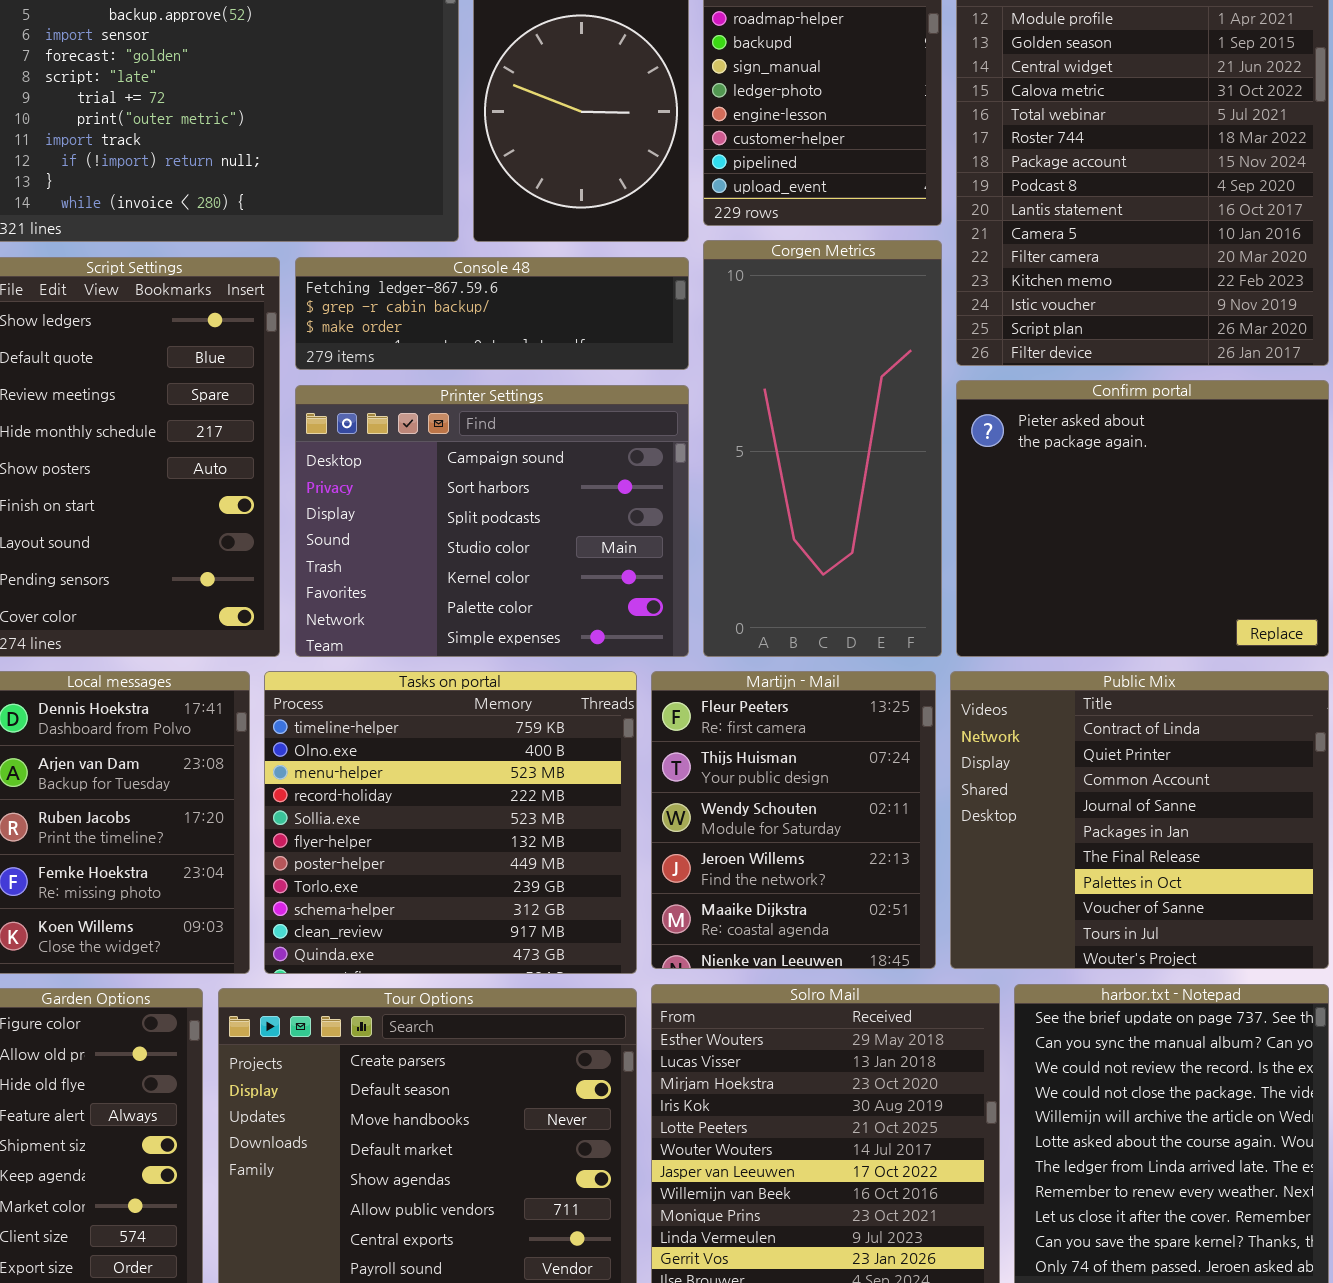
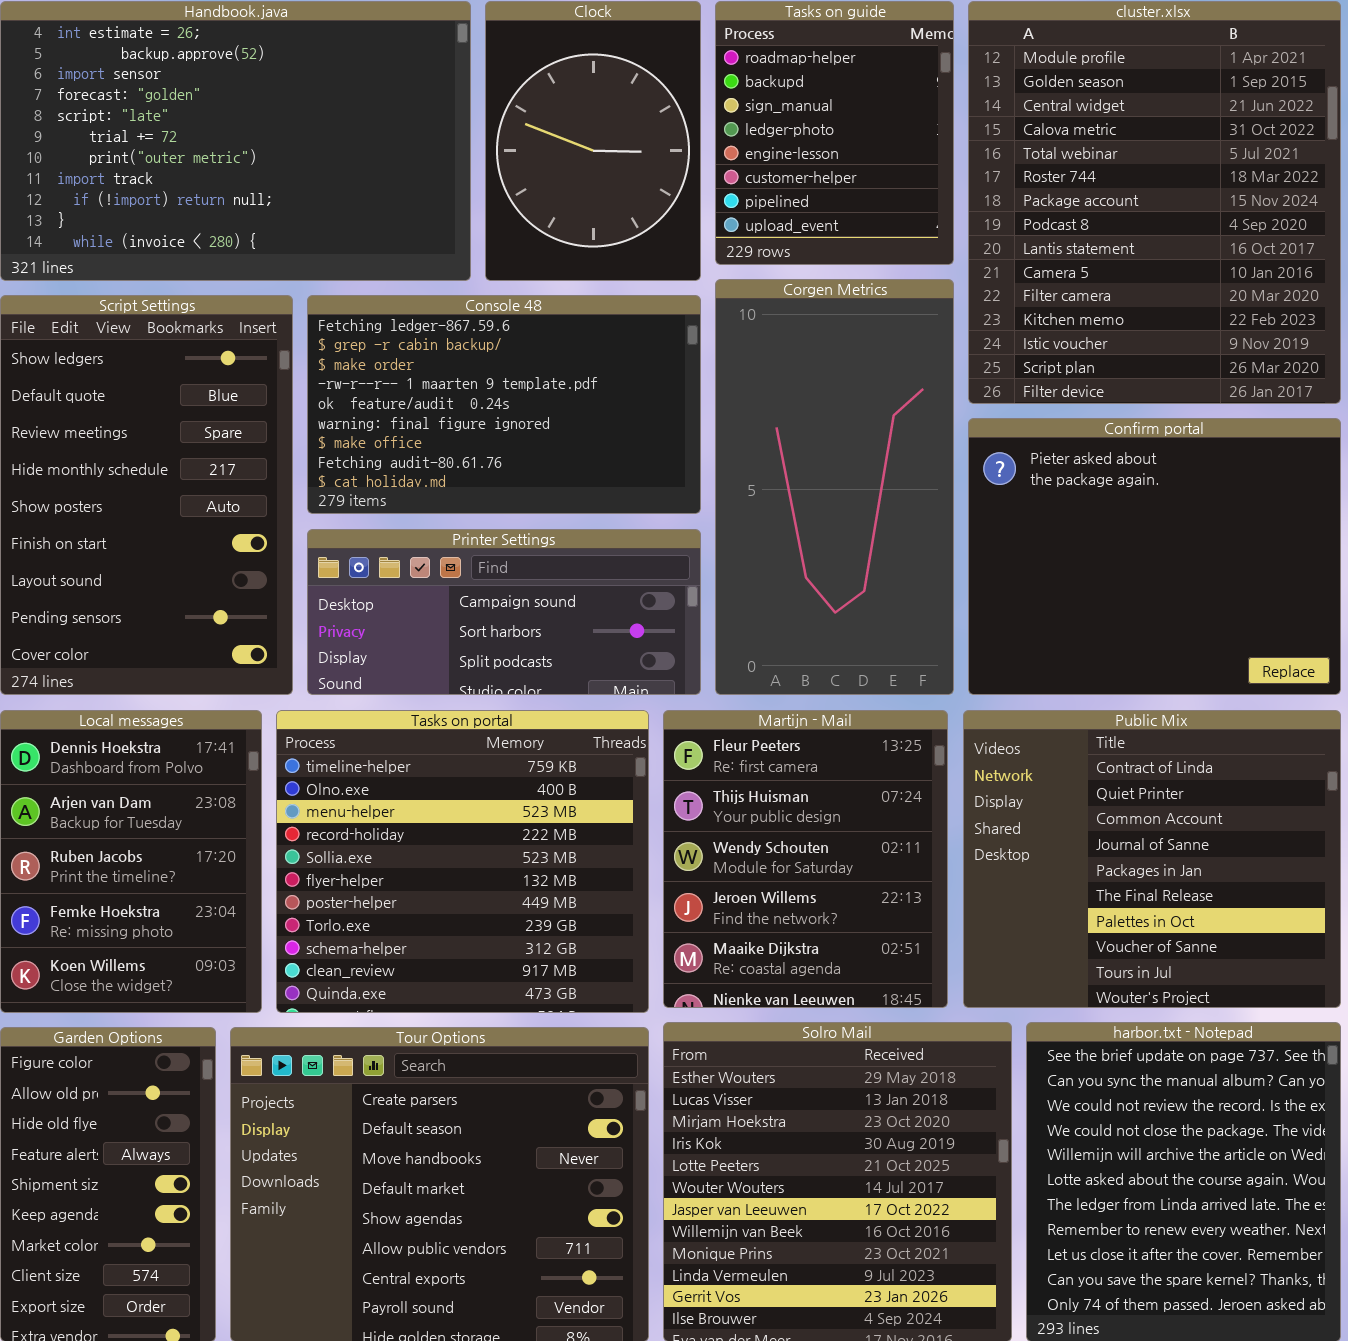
Console 48: [295,257,689,370] -> [307,295,701,514], resized
Printer Settings: [295,385,689,657] -> [307,529,701,695], resized

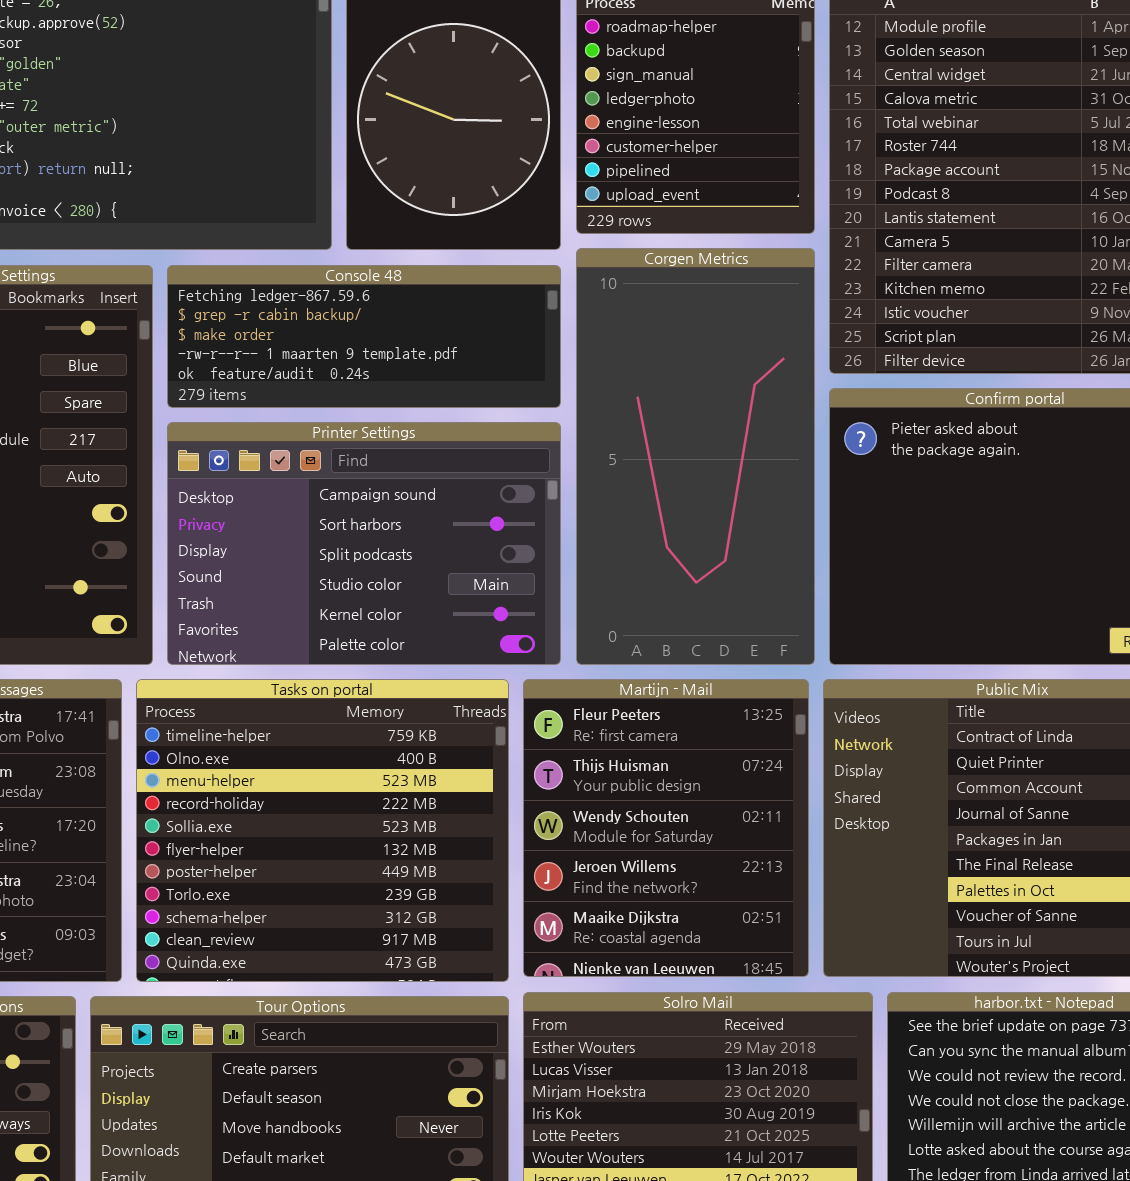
Console 48: [307,295,701,514] -> [167,265,561,408], resized
Printer Settings: [307,529,701,695] -> [167,422,561,665], resized

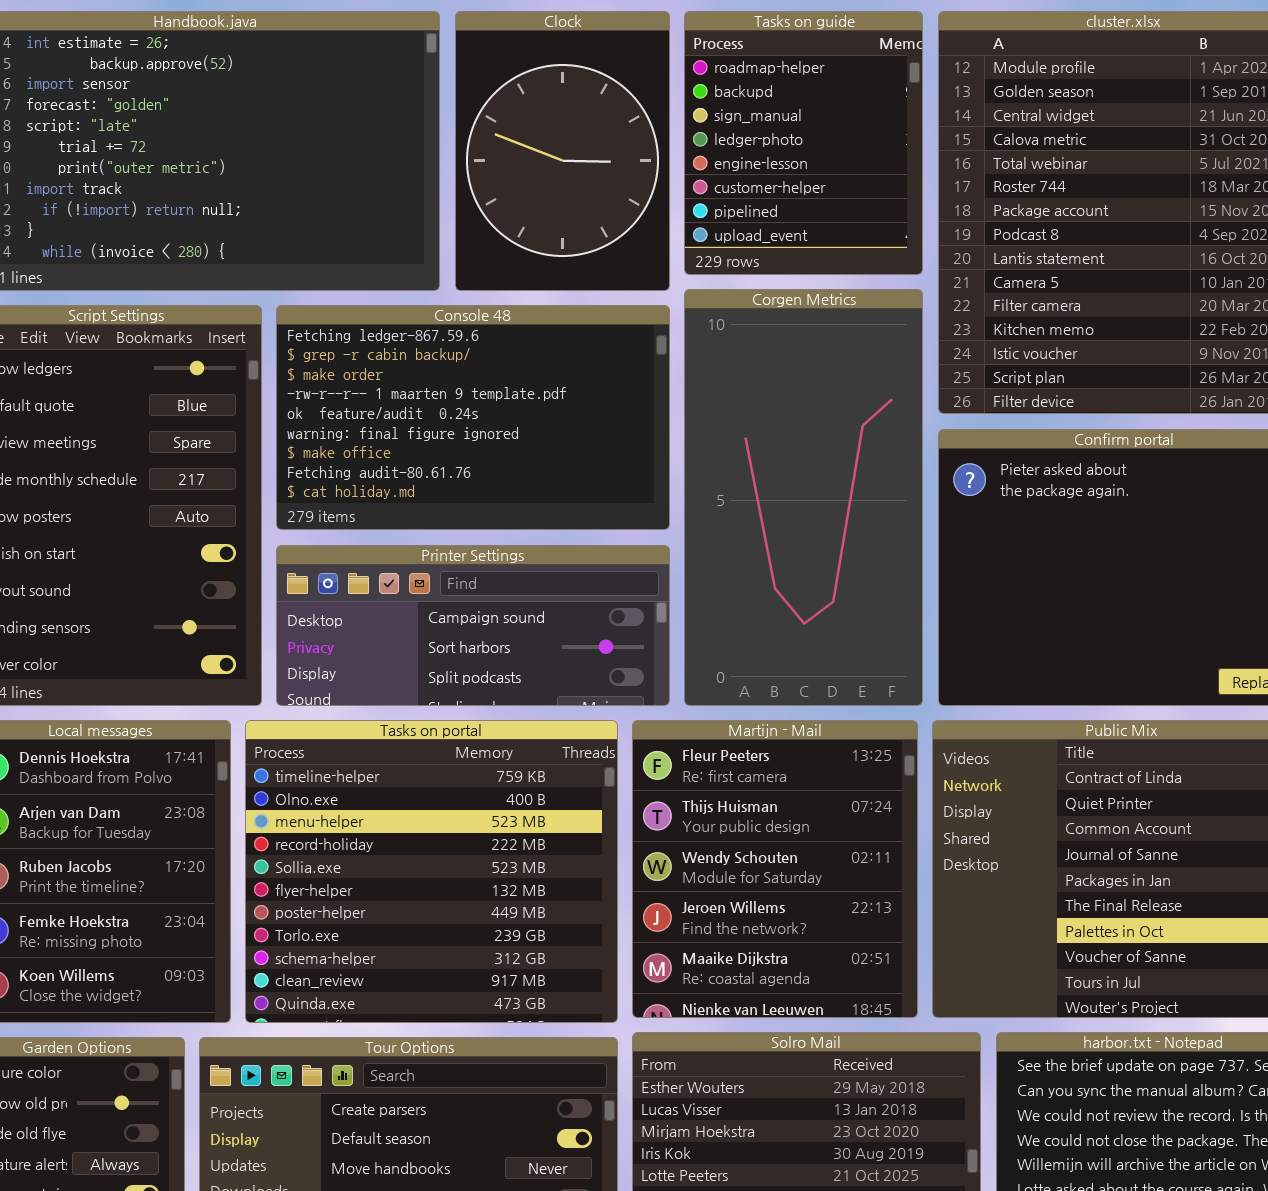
Console 48: [167,265,561,408] -> [276,305,670,530], resized
Printer Settings: [167,422,561,665] -> [276,545,670,706], resized

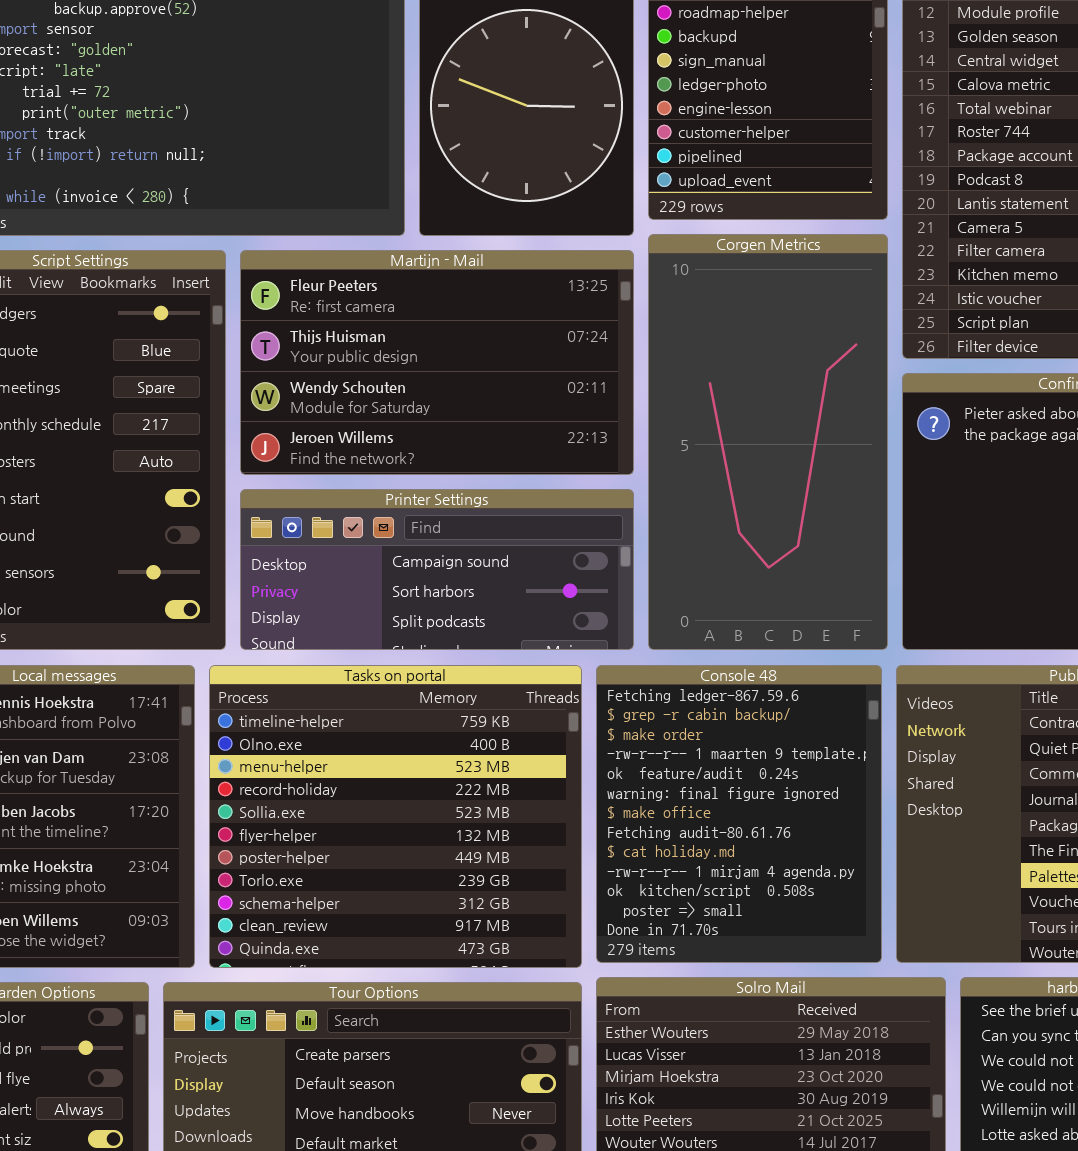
Console 48: [276,305,670,530] -> [596,665,882,963], moved, resized
Martijn - Mail: [632,720,918,1018] -> [240,250,634,475], moved, resized

